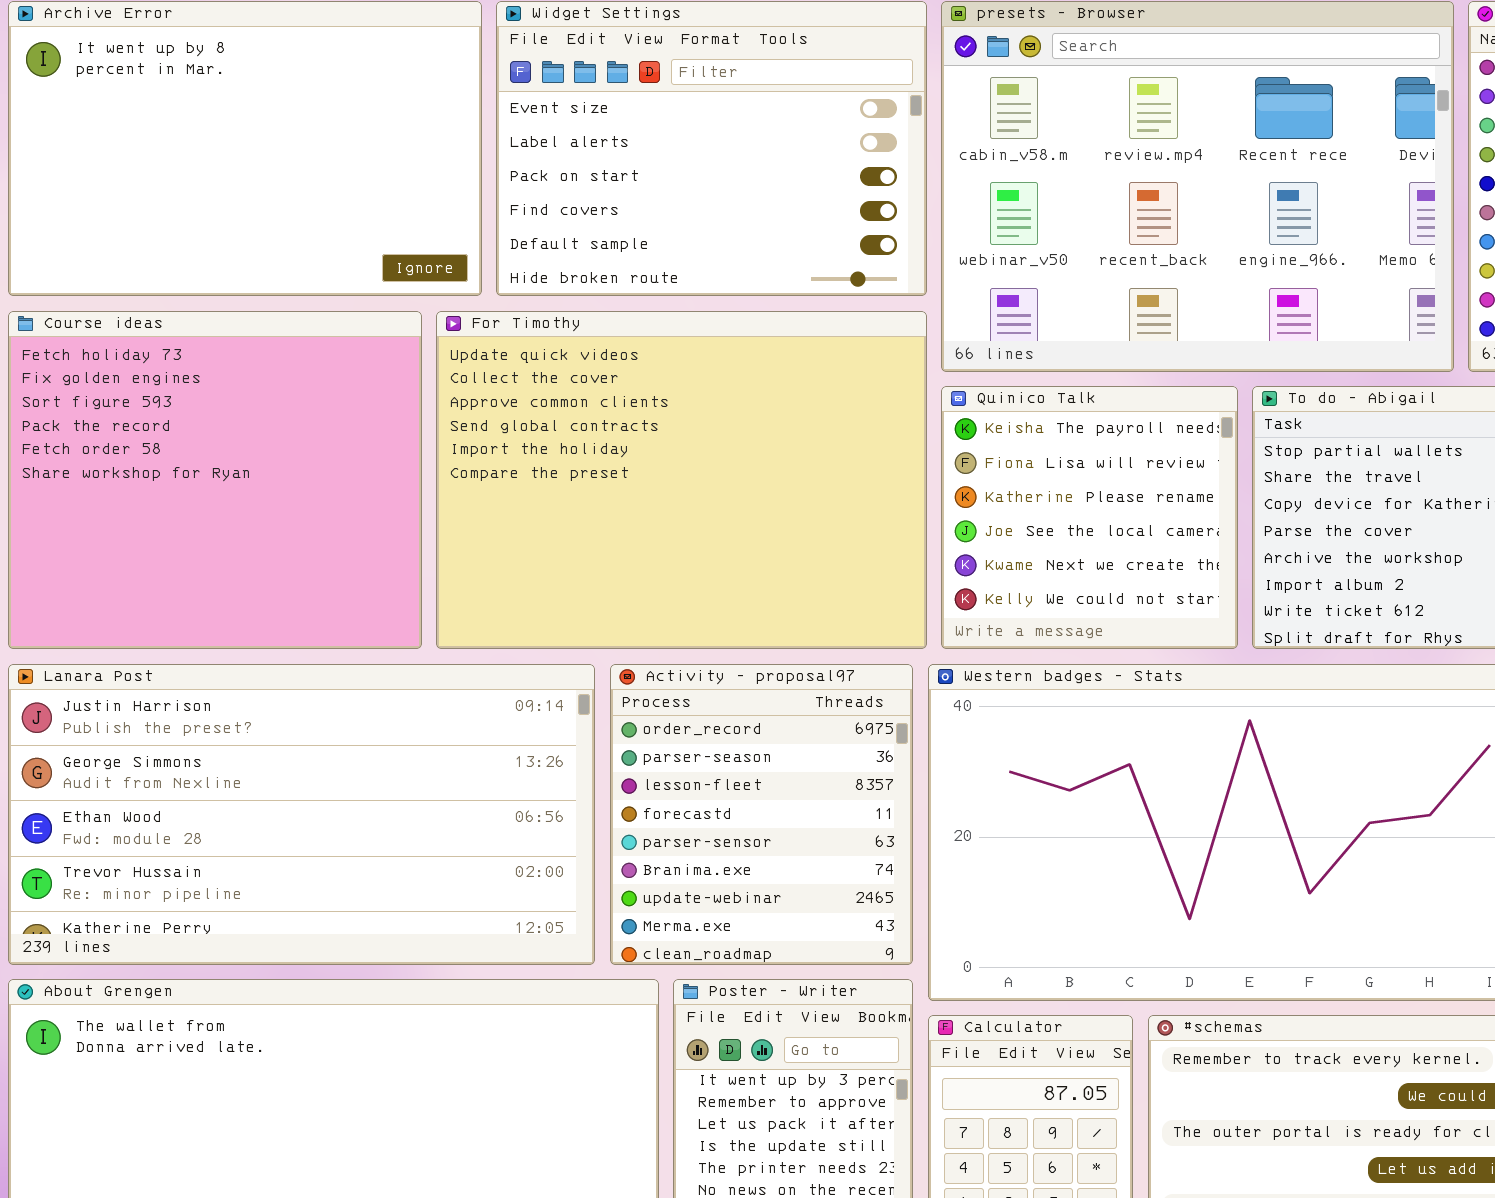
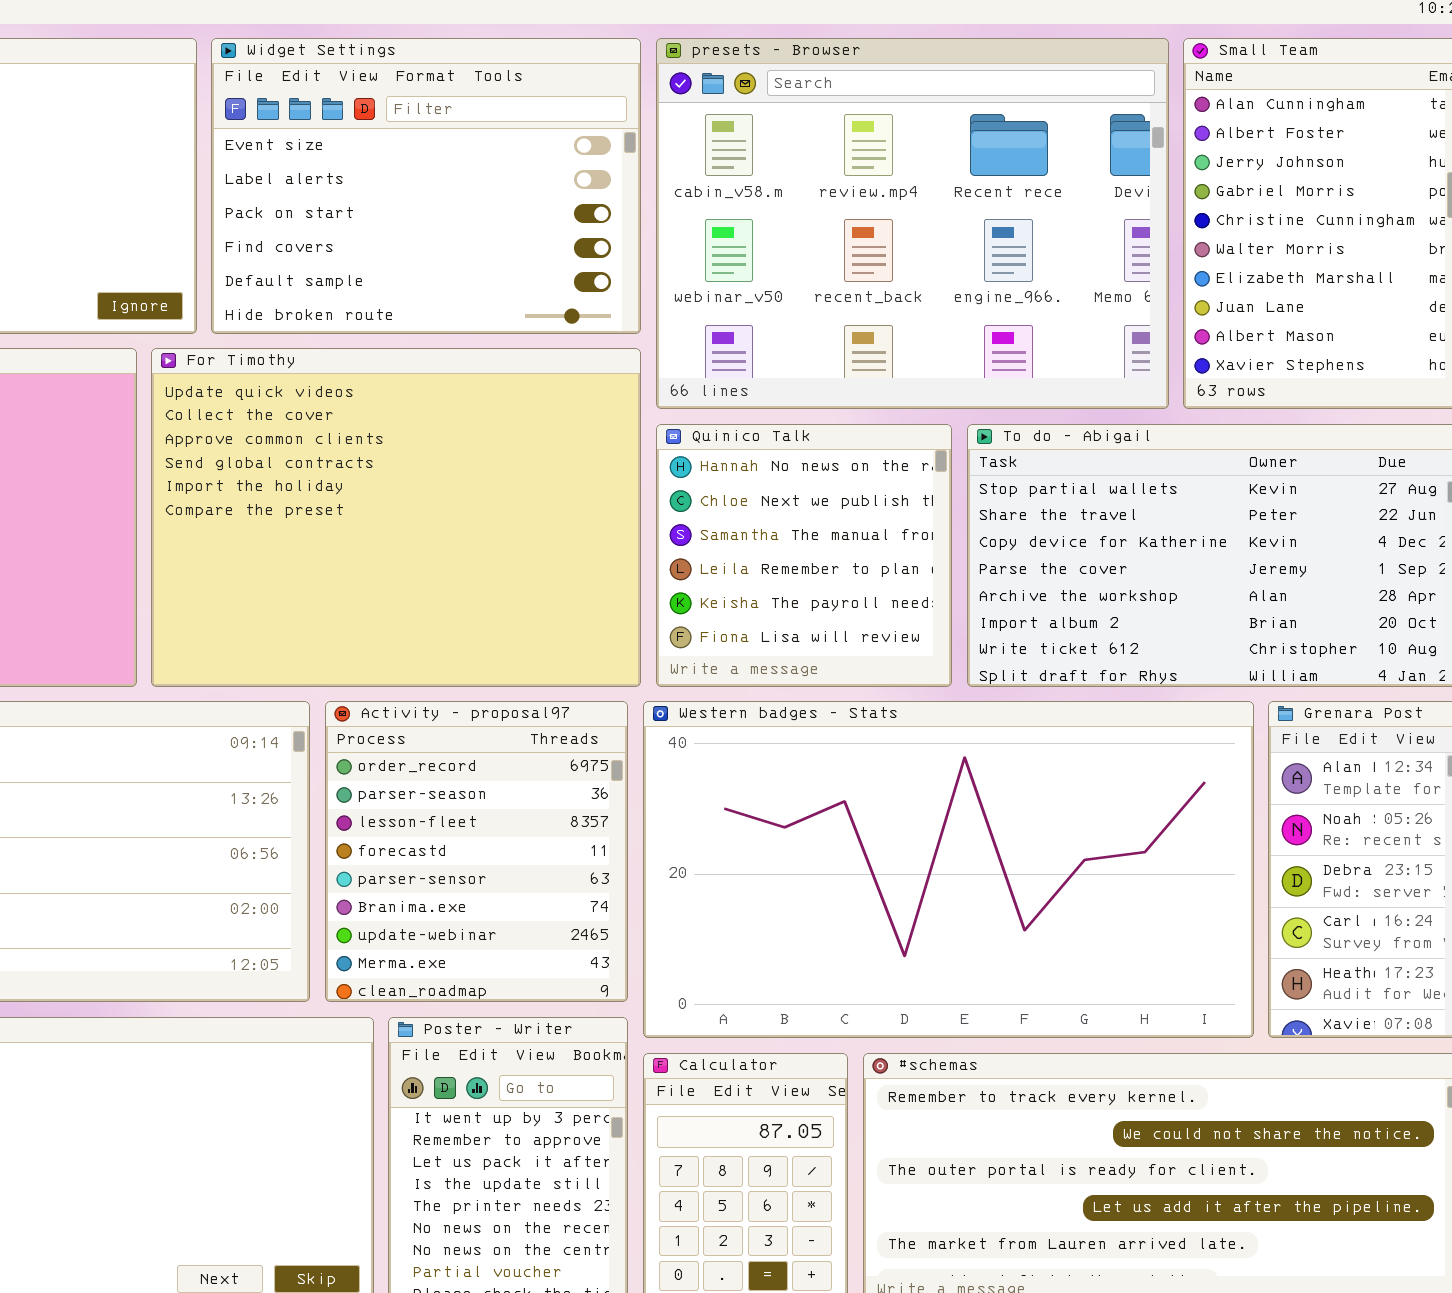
Quinico Talk: [941,386,1238,649] -> [656,424,952,687], scrolled up 4 rows

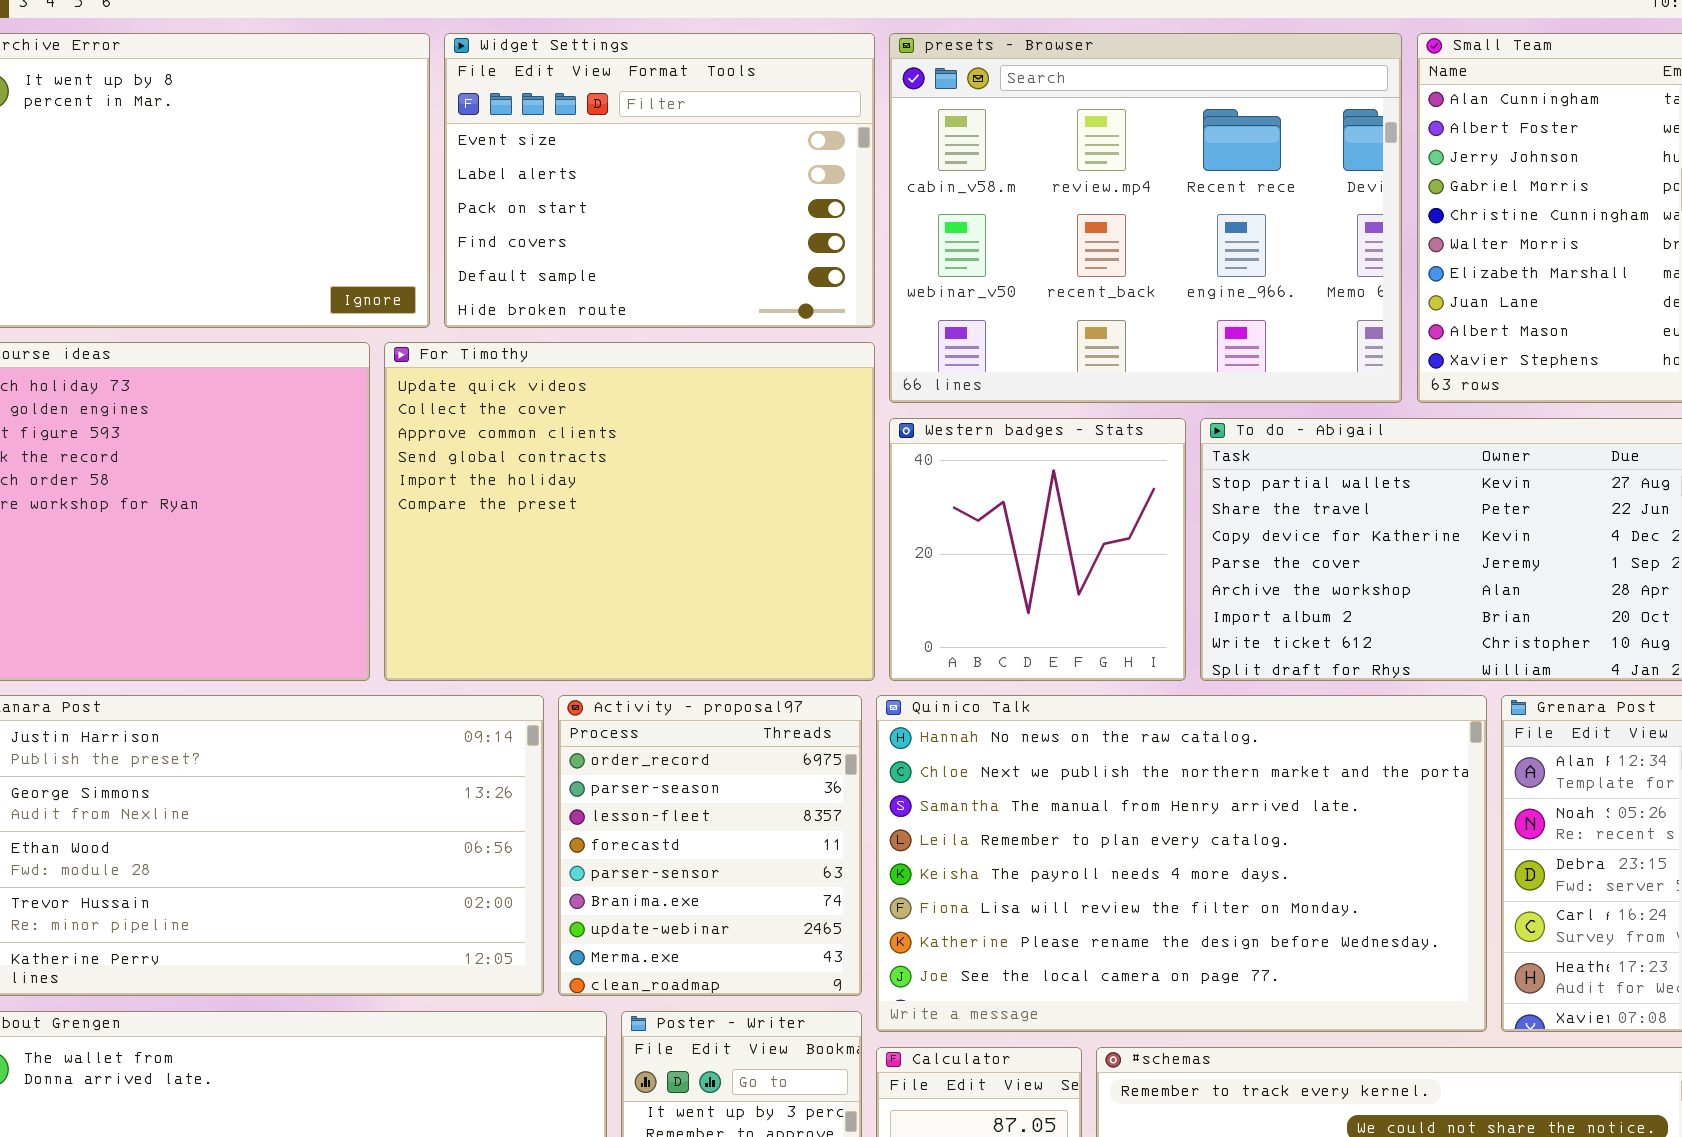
Quinico Talk: [656,424,952,687] -> [876,695,1487,1032], moved, resized
Western badges - Stats: [643,701,1254,1038] -> [889,418,1186,681], moved, resized

